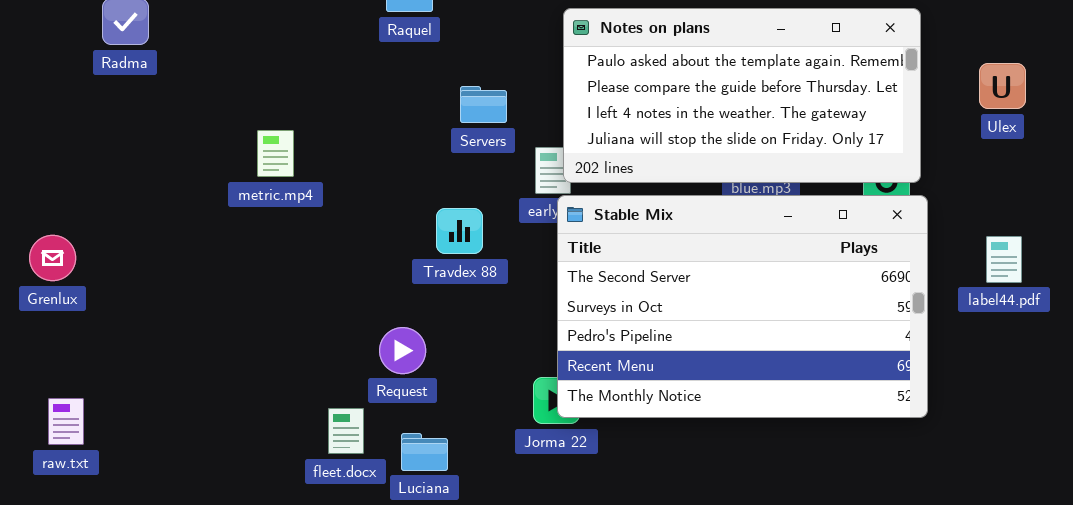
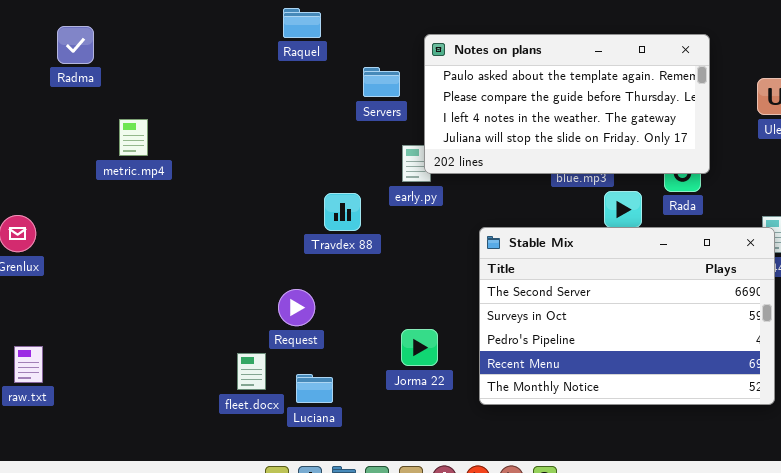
Servers: [460,86,507,123] -> [363,67,400,97], moved
metric.mp4: [257,130,294,177] -> [119,119,148,156], moved
Stable Mix: [557,195,928,418] -> [479,227,775,405], moved

